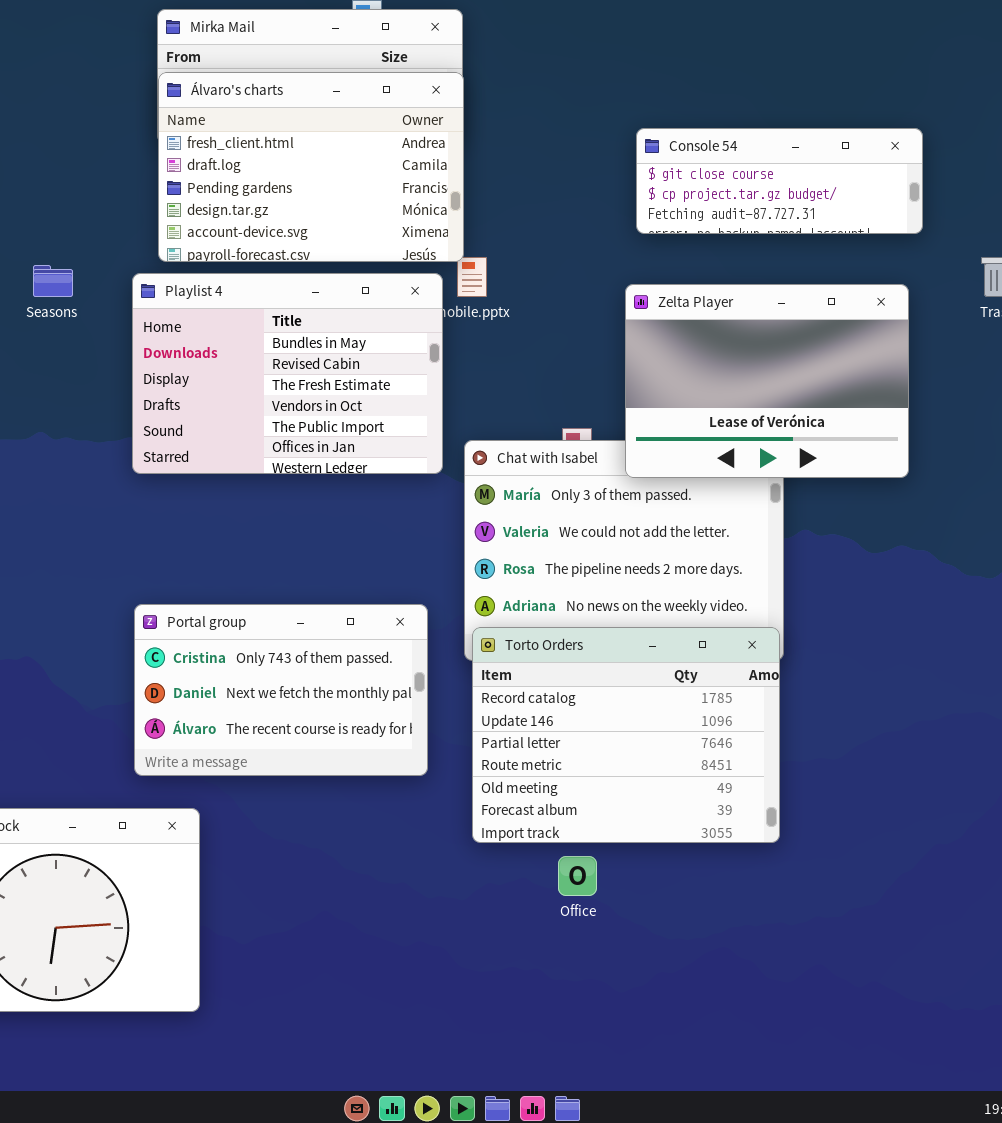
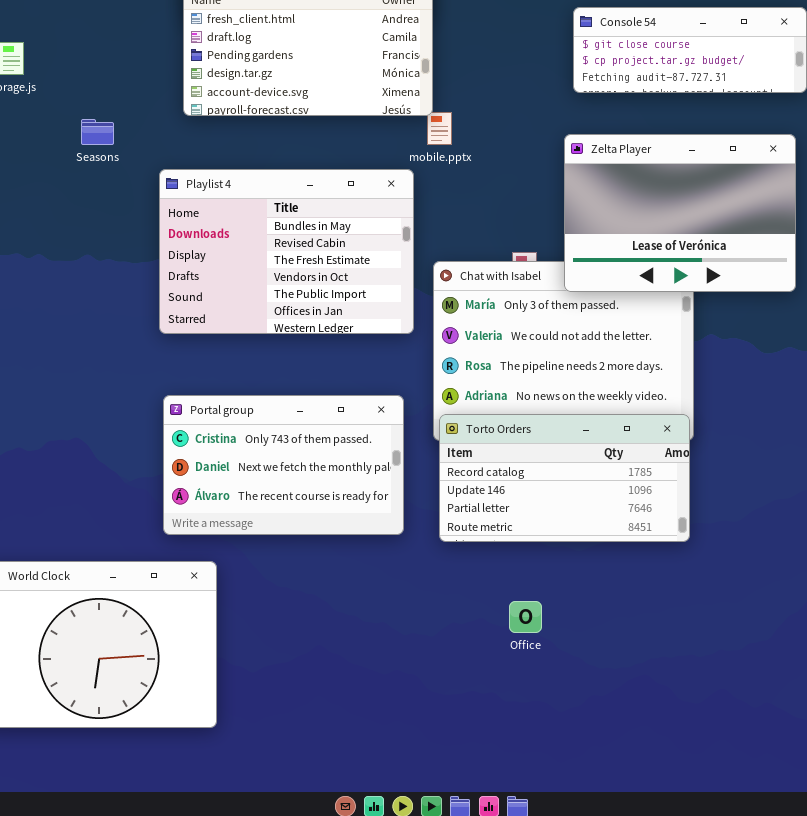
Playlist 4: [132,273,443,474] -> [159,169,414,334], moved
Torto Orders: [472,627,780,843] -> [439,414,690,542], resized

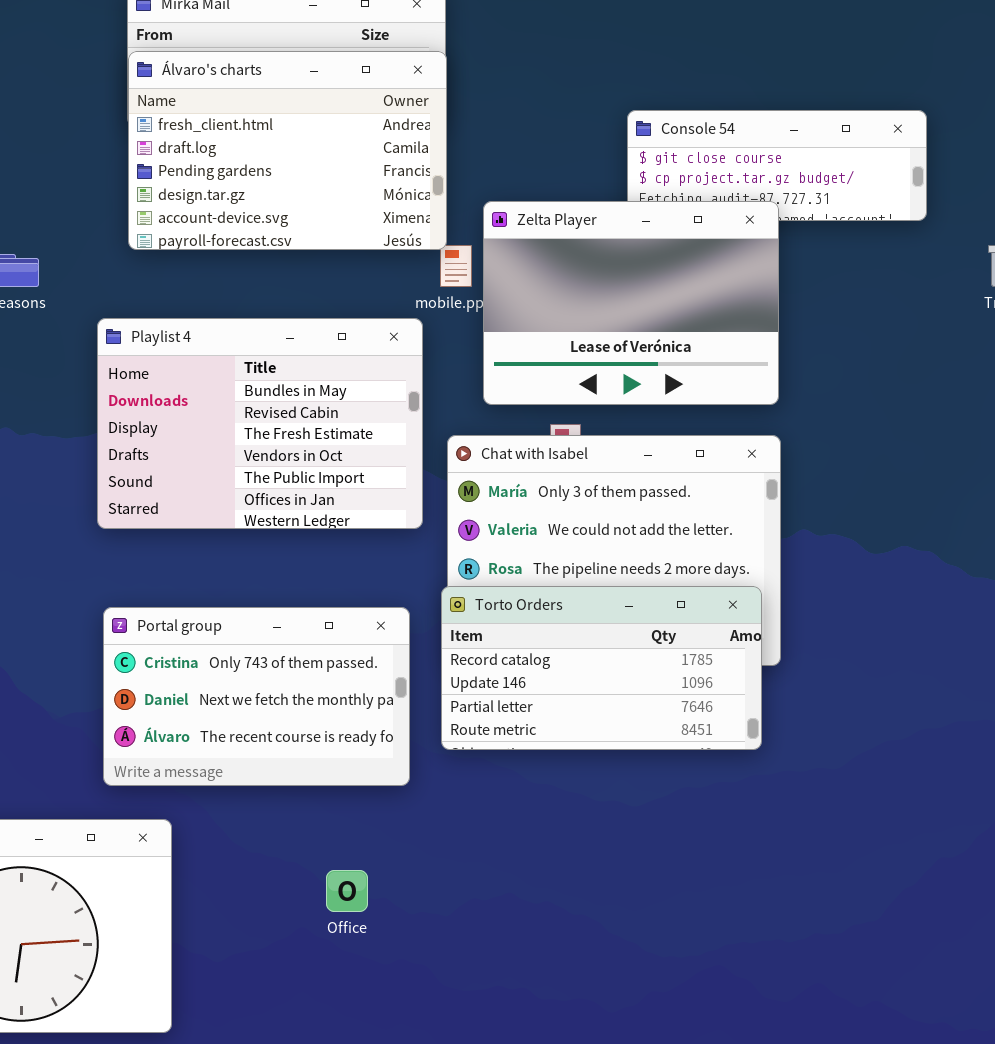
Zelta Player: [564,134,796,292] -> [483,201,779,405], moved
Torto Orders: [439,414,690,542] -> [441,586,762,750], moved
Office: [509,601,542,633] -> [326,870,368,912], moved

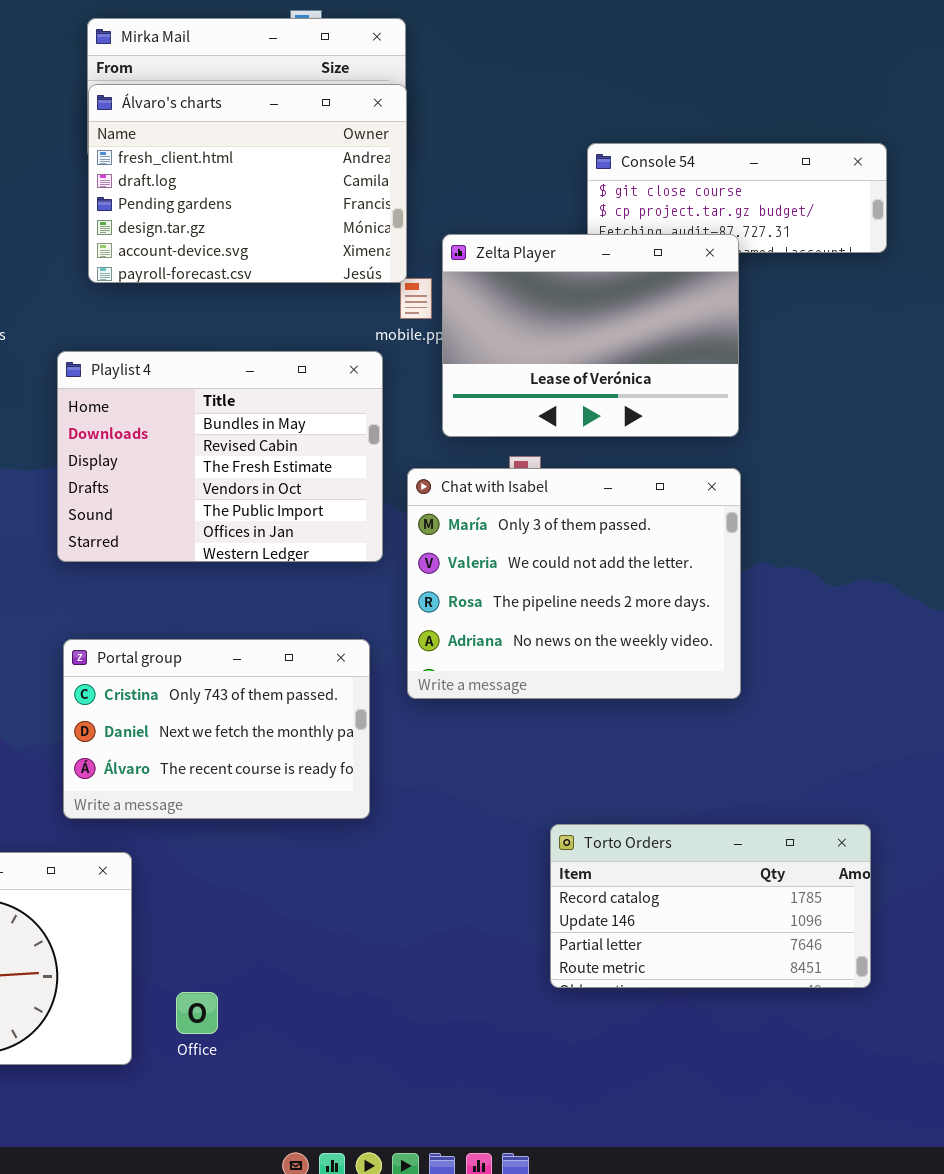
Torto Orders: [441,586,762,750] -> [550,824,871,988], moved
Office: [326,870,368,912] -> [176,992,218,1034], moved

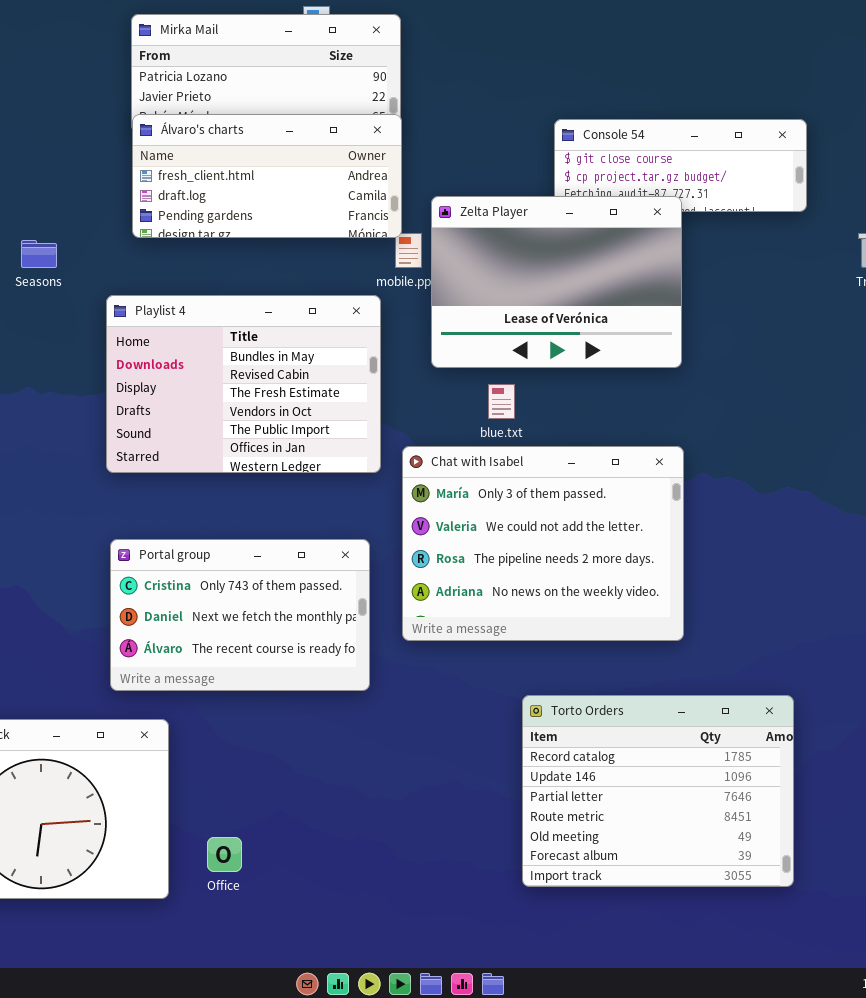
Álvaro's charts: [88,84,407,283] -> [132,114,402,238], resized
Chat with Isabel: [407,468,741,699] -> [402,446,684,641], moved
Torto Orders: [550,824,871,988] -> [522,695,794,887], resized

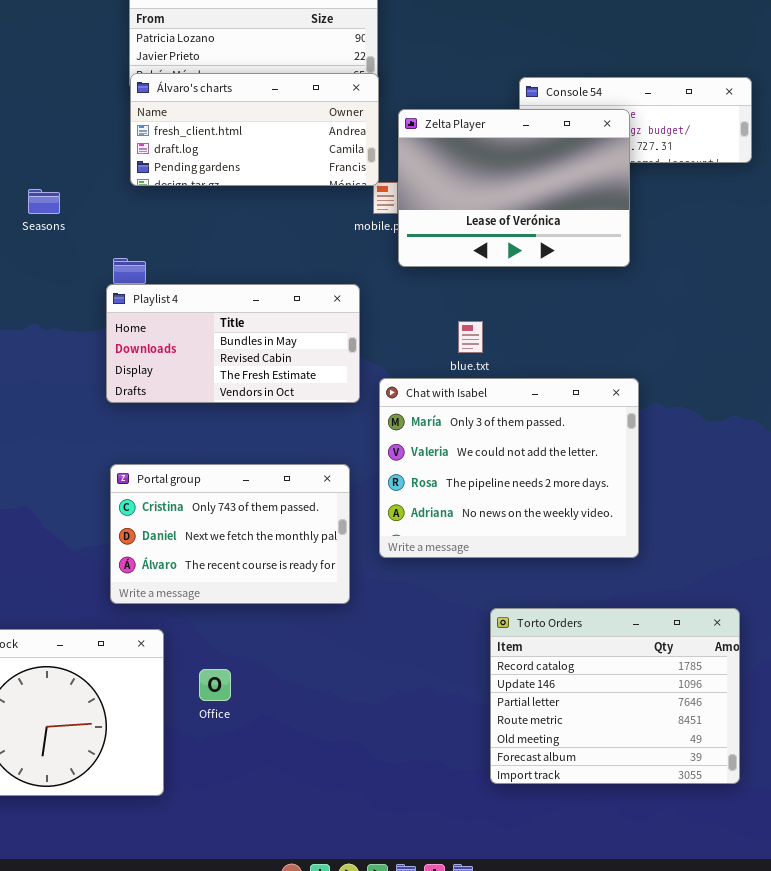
Zelta Player: [431,196,682,368] -> [398,109,630,267], moved
Playlist 4: [106,295,381,473] -> [106,284,360,403], resized
Office: [207,837,242,872] -> [199,669,231,701], moved

